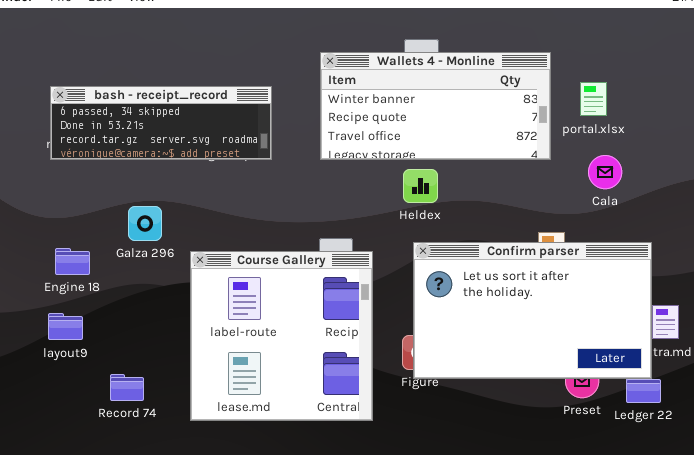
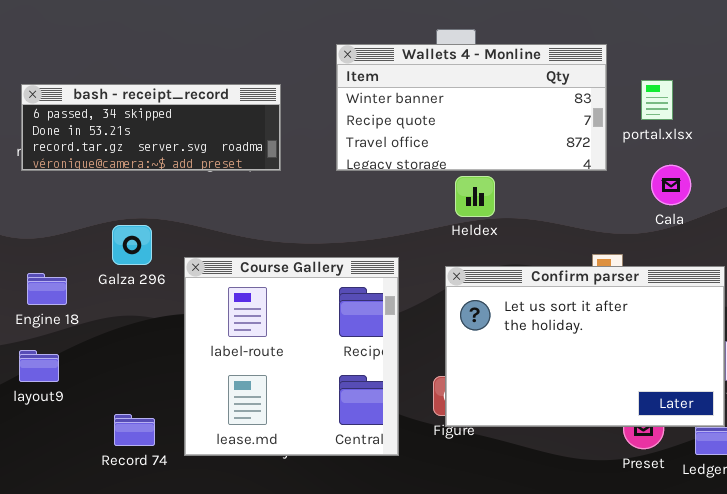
Heldex: [403,169,438,203] -> [455,176,495,217], moved
Course Gallery: [190,251,373,421] -> [184,257,399,456], moved
Record 74: [110,374,144,401] -> [114,414,155,446], moved

